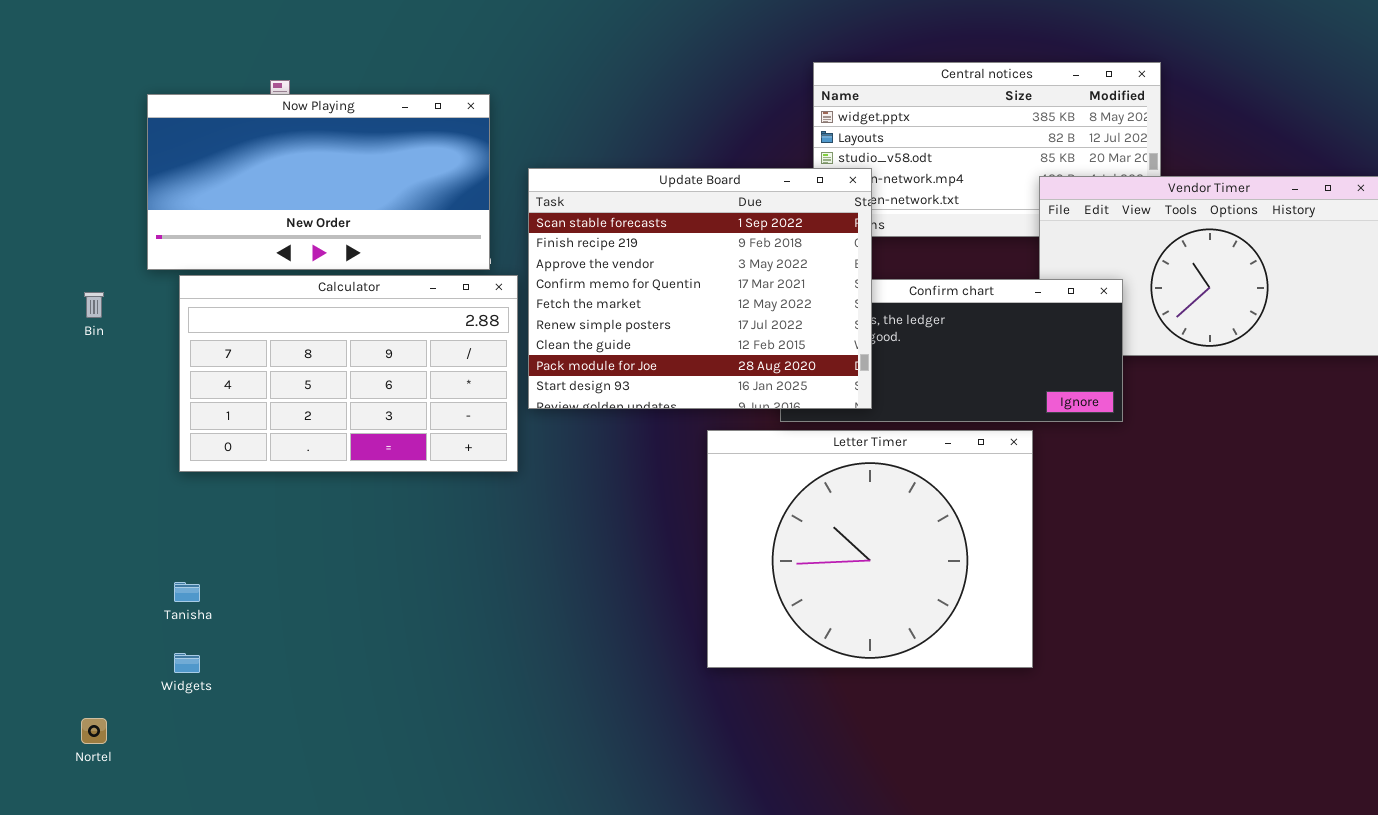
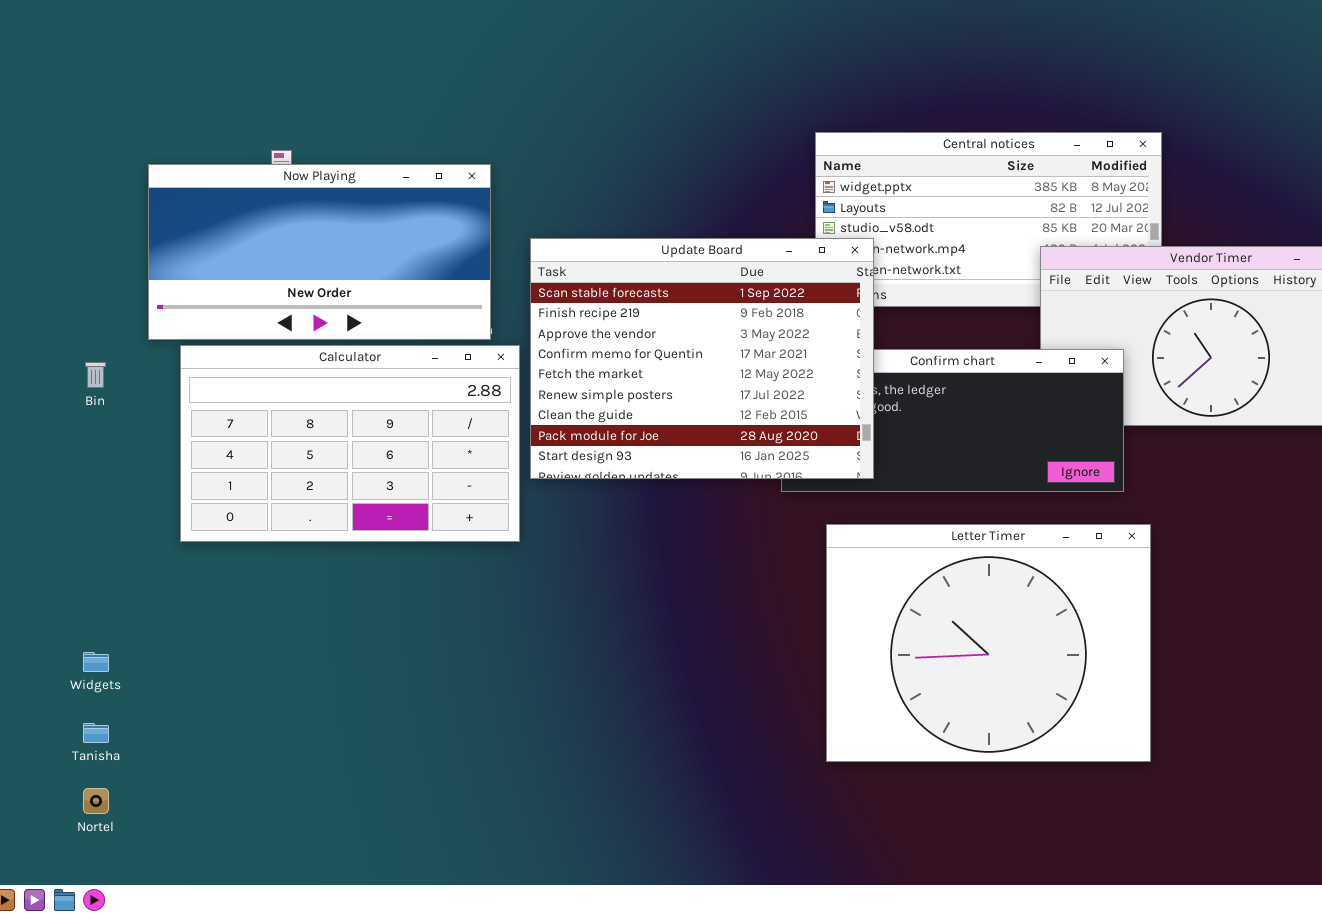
Letter Timer: [707,430,1033,668] -> [826,524,1151,762], moved
Tanisha: [174,582,200,602] -> [83,723,109,743], moved
Widgets: [174,653,200,673] -> [83,652,109,672], moved

